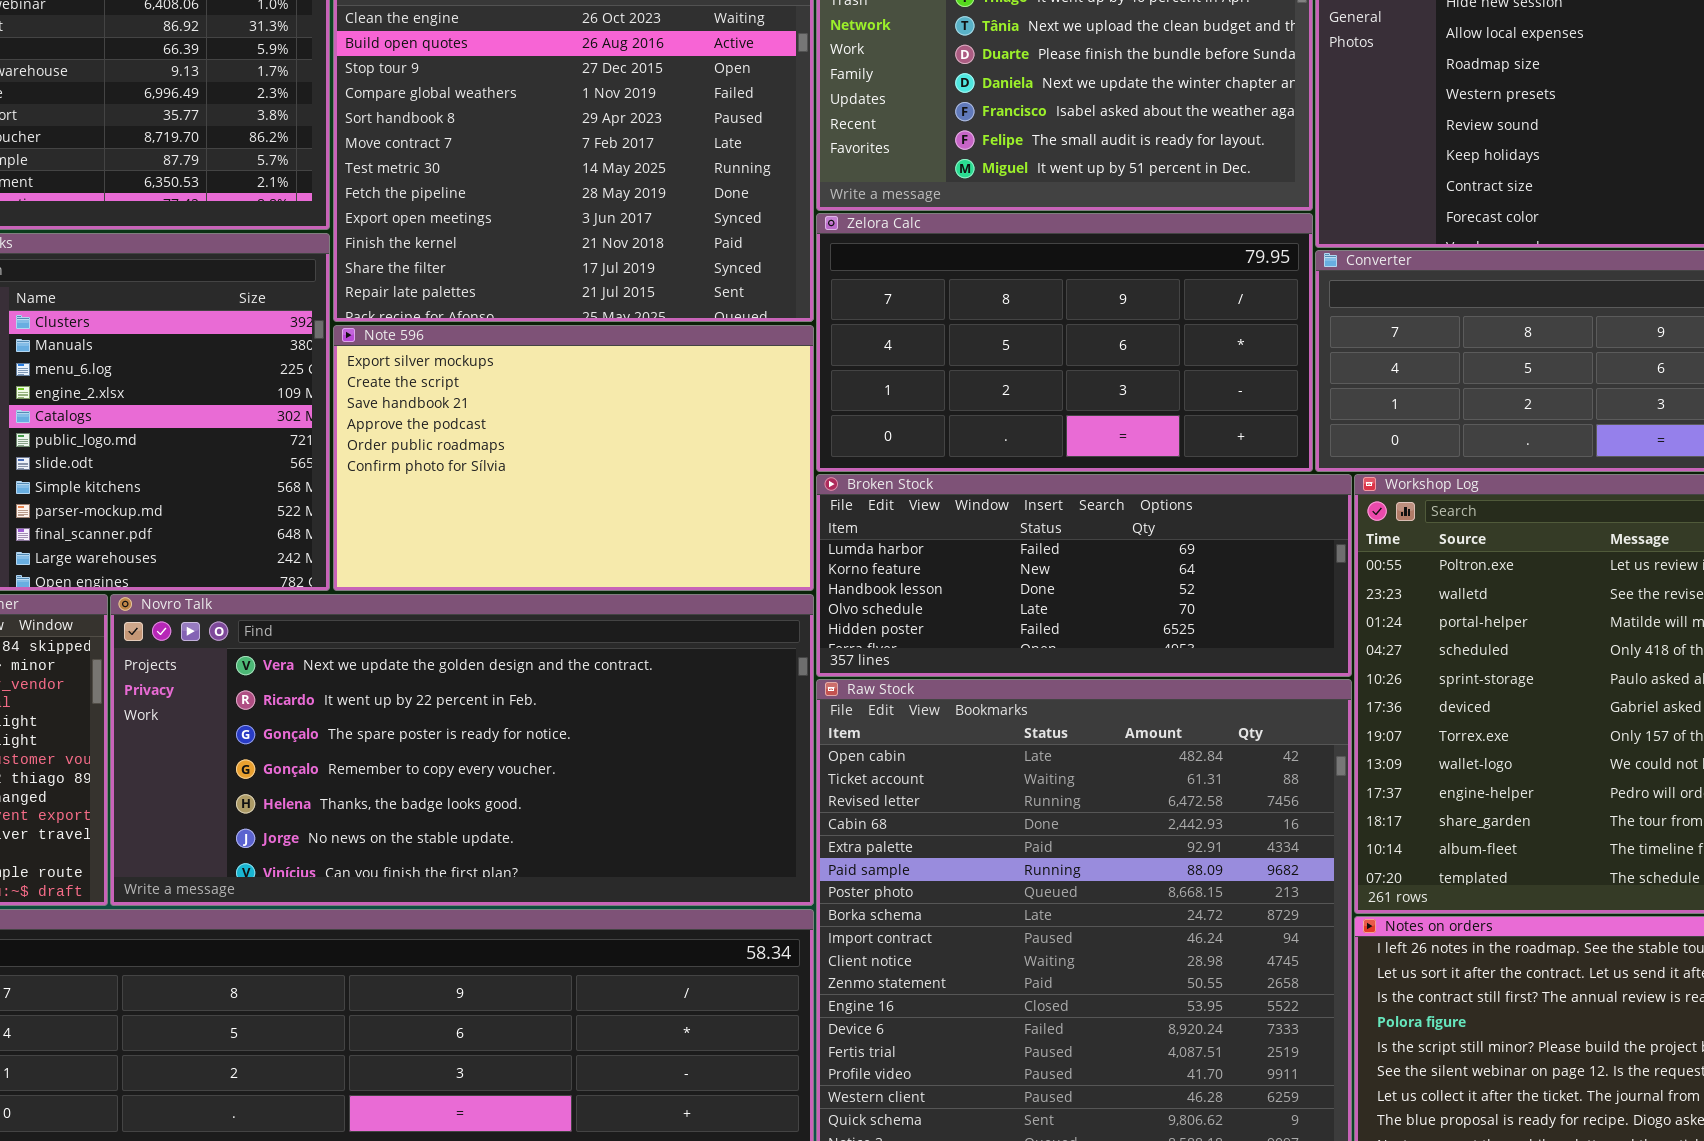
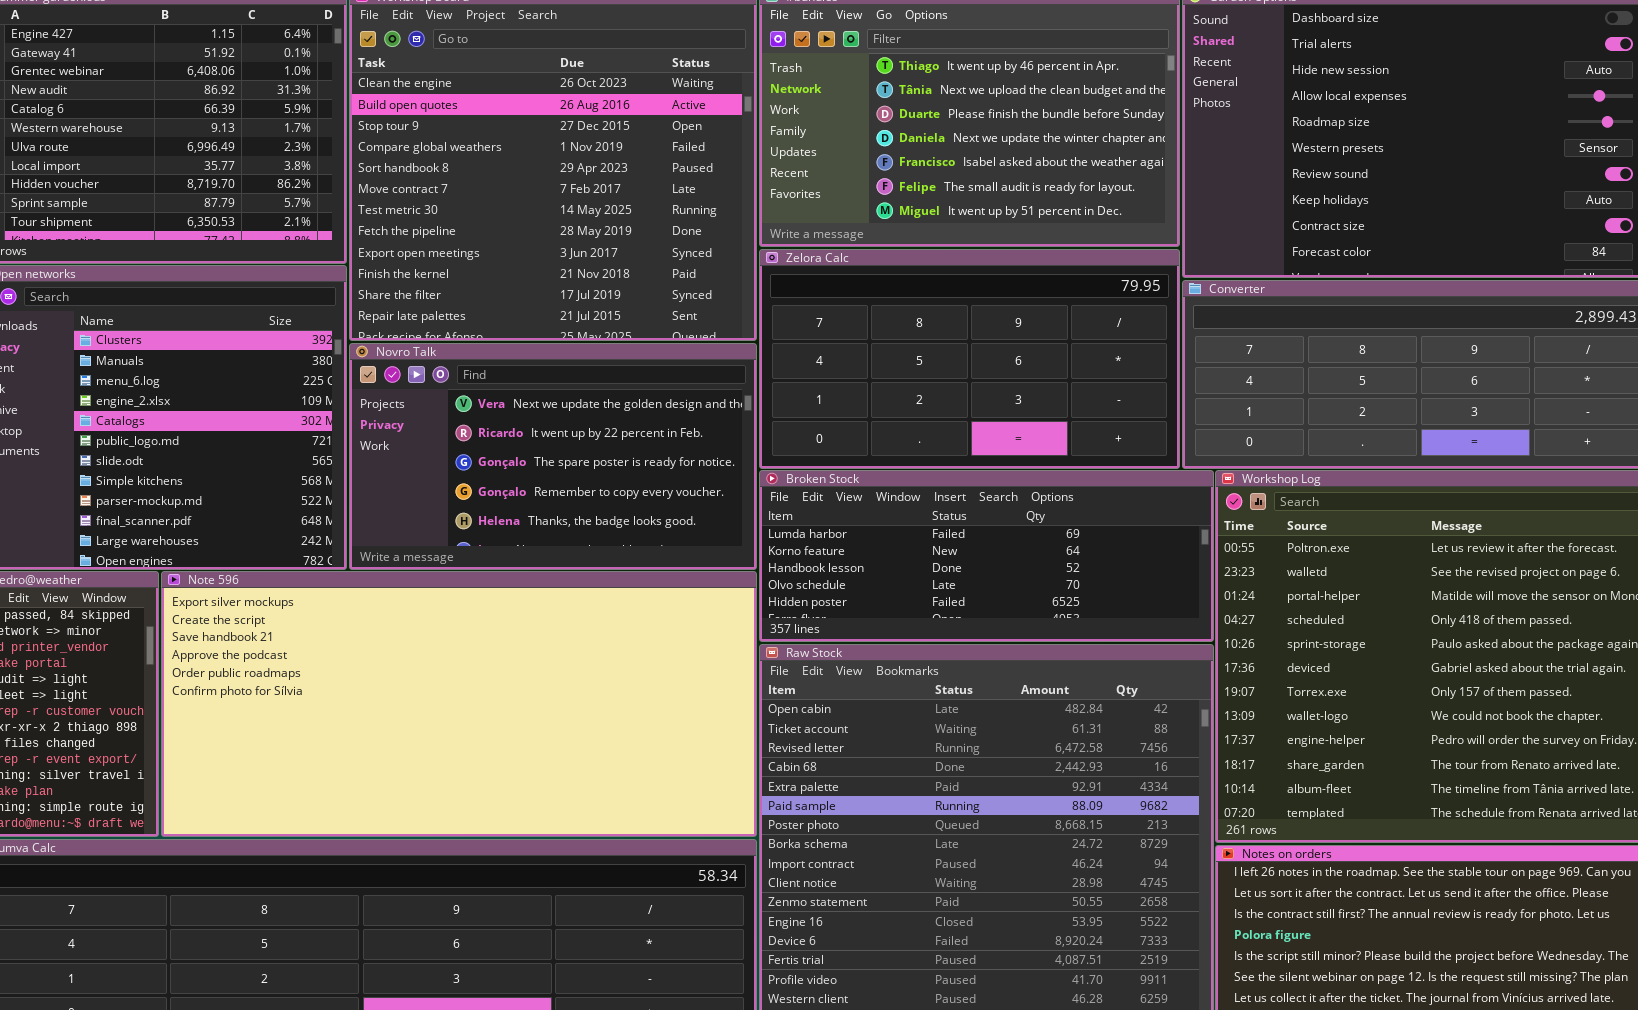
Note 596: [333,325,814,591] -> [161,571,757,837], moved, resized
Novro Talk: [110,594,814,906] -> [349,343,757,570], moved, resized

